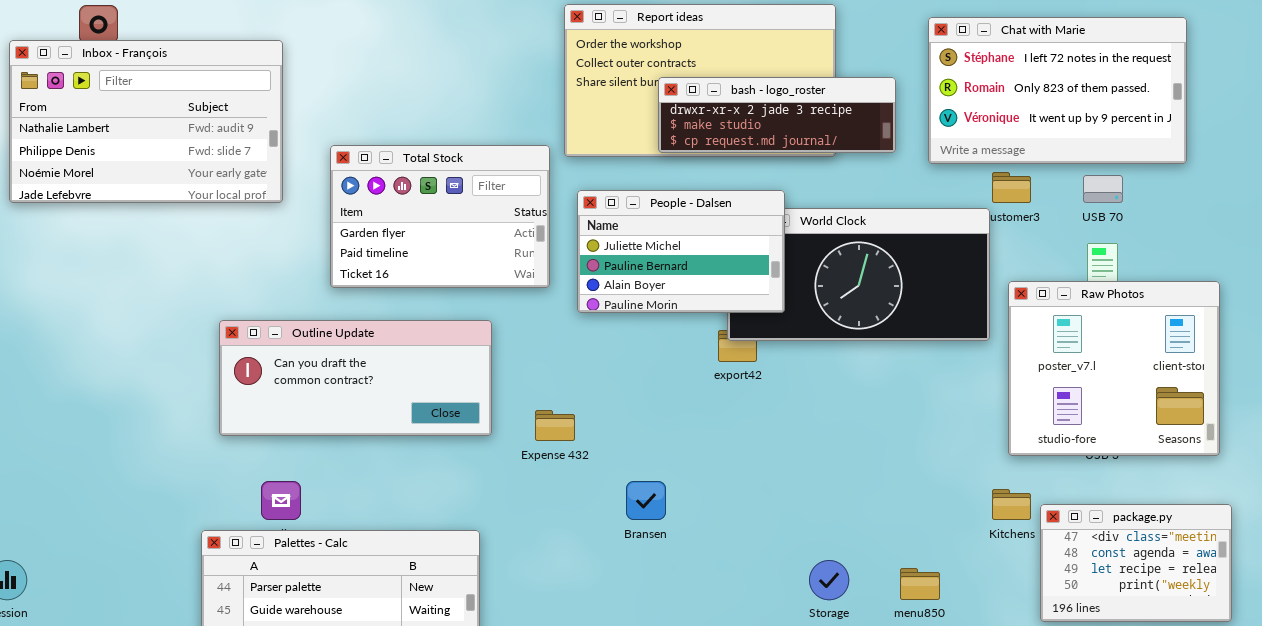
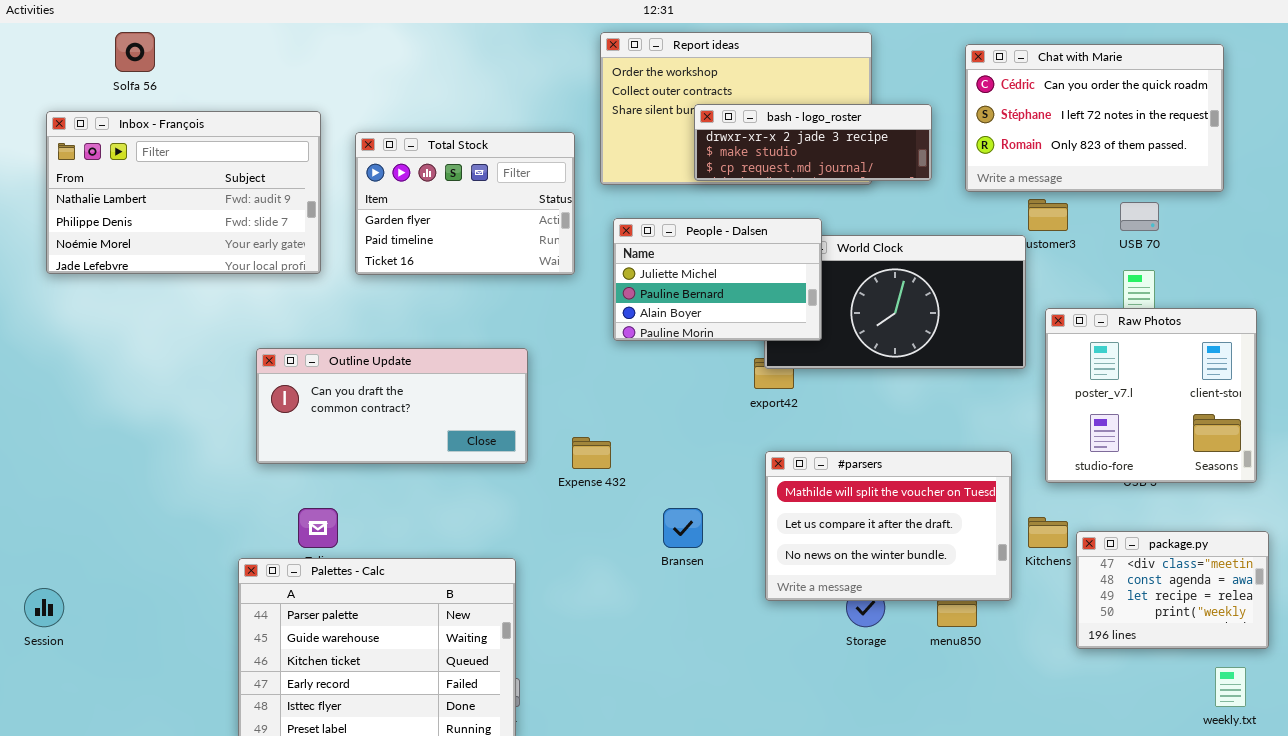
Chat with Marie: [928,17,1187,164] -> [965,44,1224,192], scrolled up 1 row
Inbox - François: [9,40,283,203] -> [46,111,321,274], moved
Total Stock: [330,145,550,288] -> [355,132,575,275], moved
#parsers: none -> [765,451,1012,601], opened

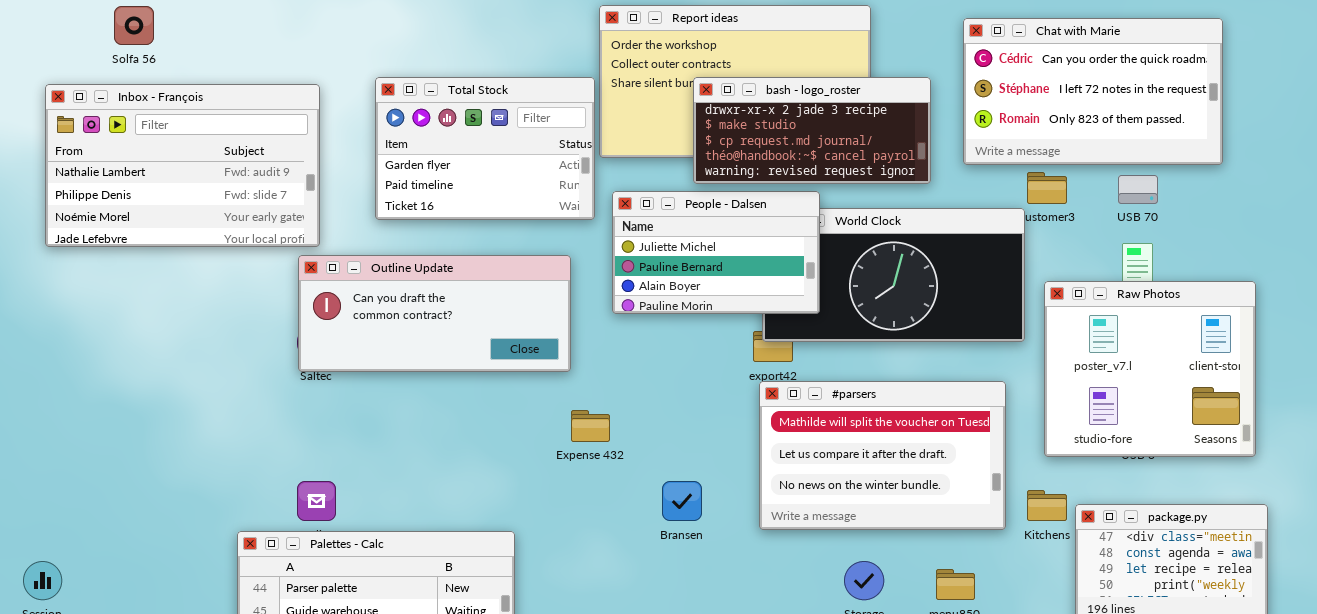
bash - logo_roster: [694,104,932,181] -> [693,77,931,184], resized
Total Stock: [355,132,575,275] -> [375,77,595,220], moved
Outline Update: [256,348,528,464] -> [298,255,571,372], moved
#parsers: [765,451,1012,601] -> [759,381,1006,530], moved

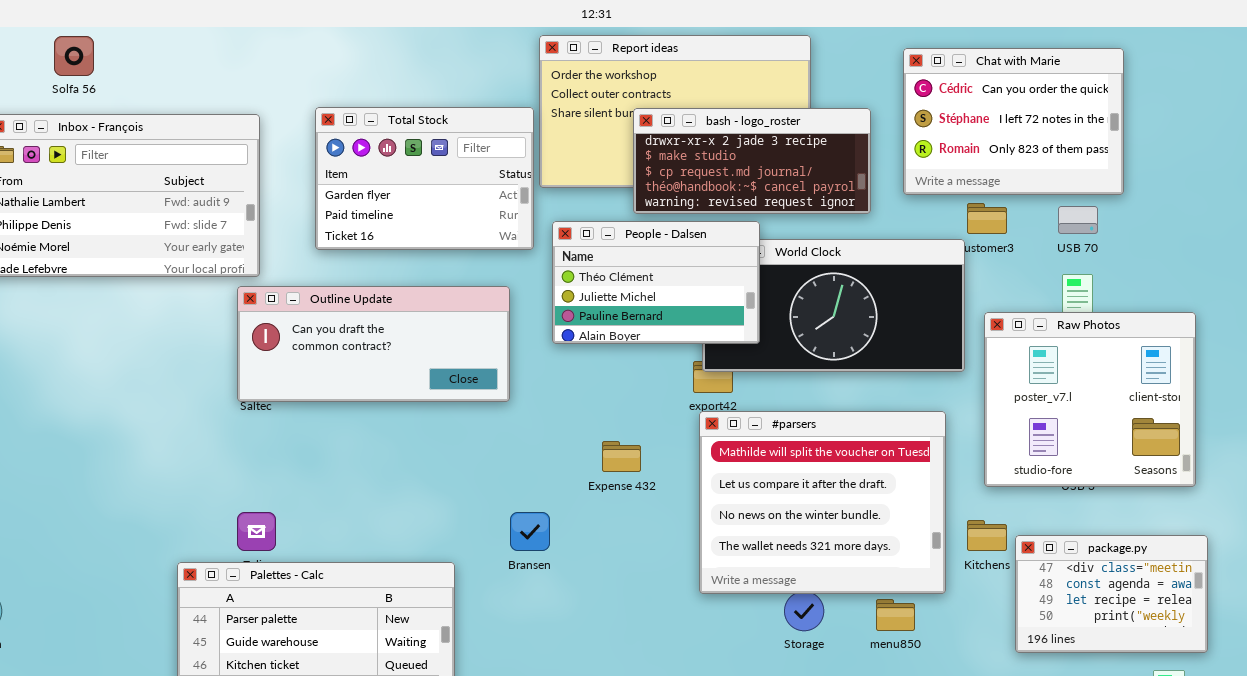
Chat with Marie: [963,18,1223,165] -> [903,48,1124,195], resized
People - Dalsen: [612,191,820,314] -> [552,221,760,344], scrolled up 1 row
#parsers: [759,381,1006,530] -> [699,411,946,594], resized
Expense 432: [571,410,610,442] -> [602,441,641,472], moved
Bransen: [662,481,702,521] -> [510,512,550,551], moved

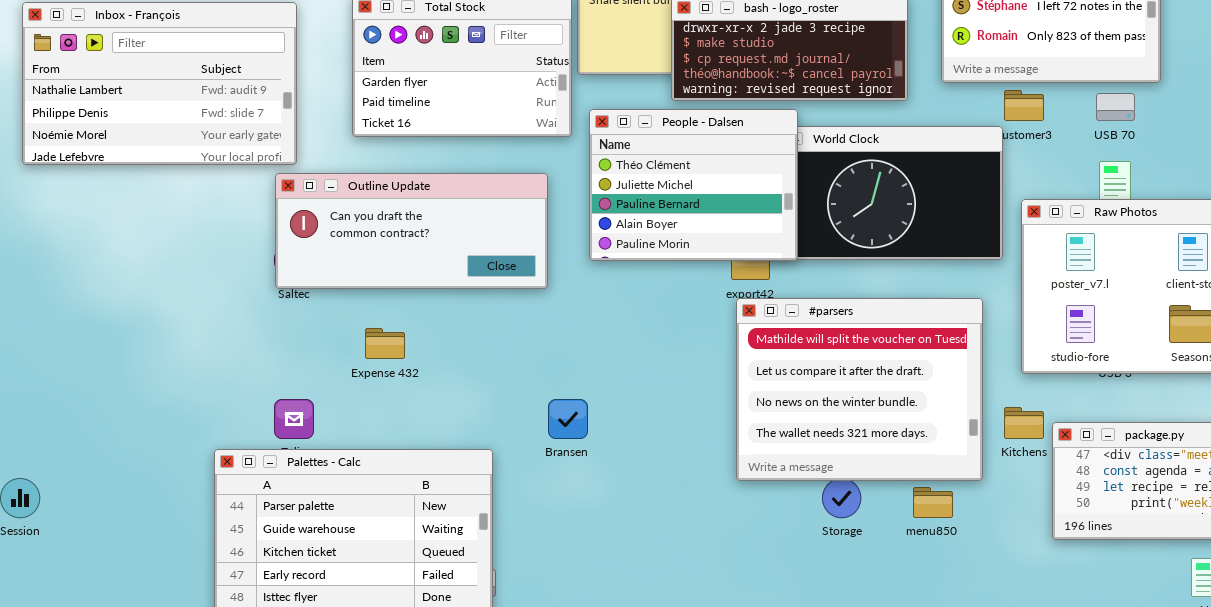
People - Dalsen: [552,221,760,344] -> [589,109,798,261], resized
Expense 432: [602,441,641,472] -> [365,328,405,359], moved

